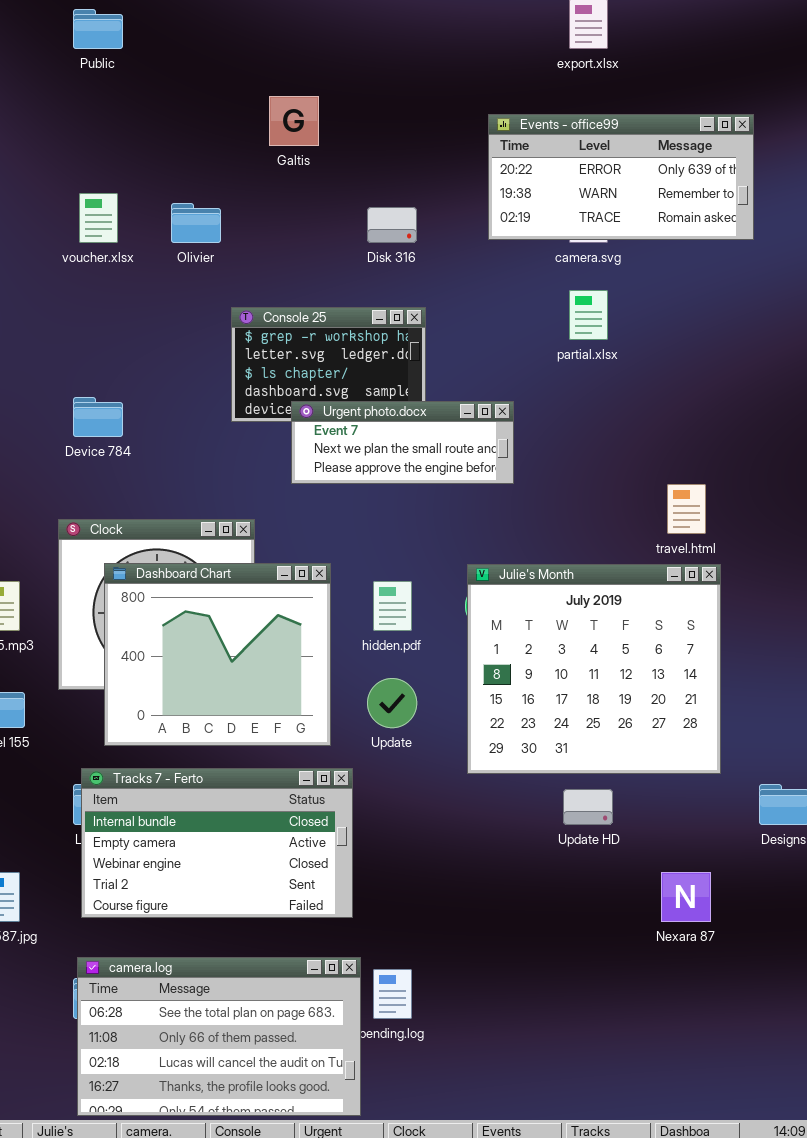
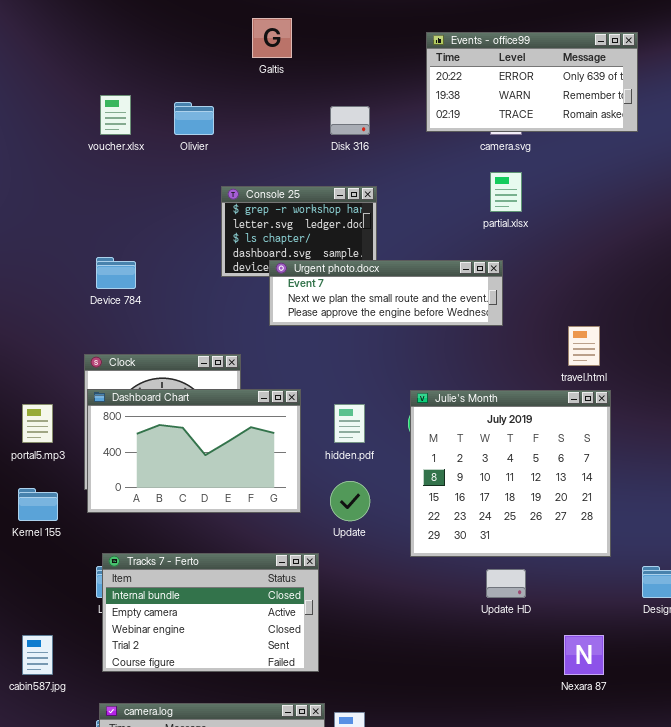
Urgent photo.docx: [291,401,514,484] -> [269,260,503,326], resized
Dashboard Chart: [104,563,331,746] -> [87,389,301,513], resized

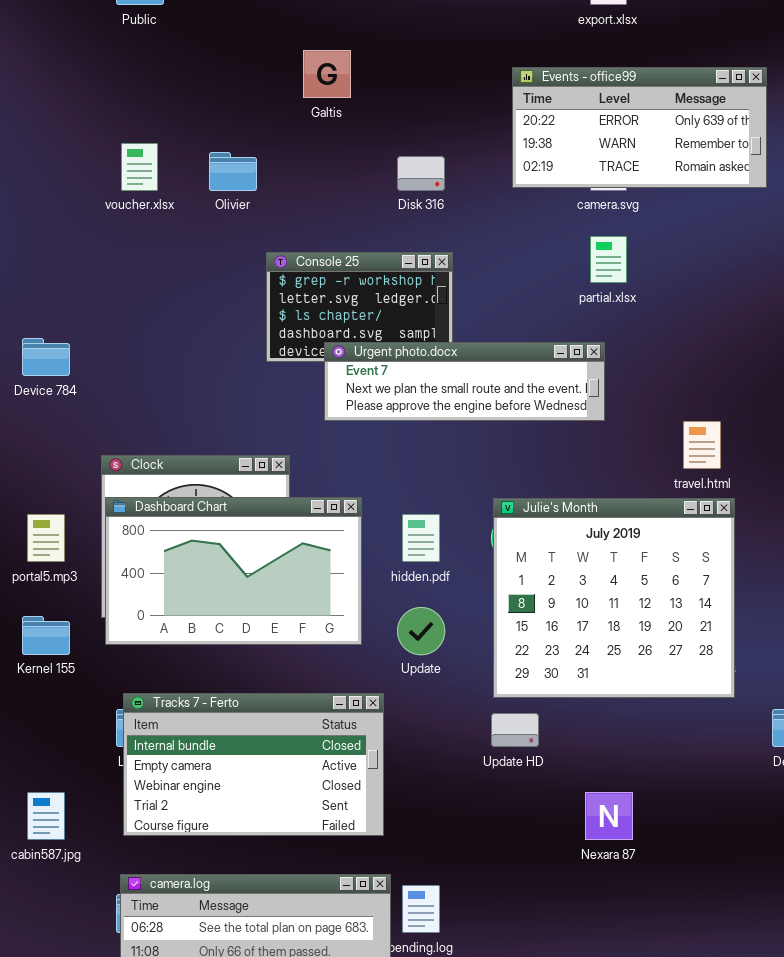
Device 784: [96,257,136,289] -> [22,338,70,376], moved
Update HD: [486,569,526,598] -> [491,713,539,747], moved
Nexara 87: [564,635,604,675] -> [585,792,633,840], moved

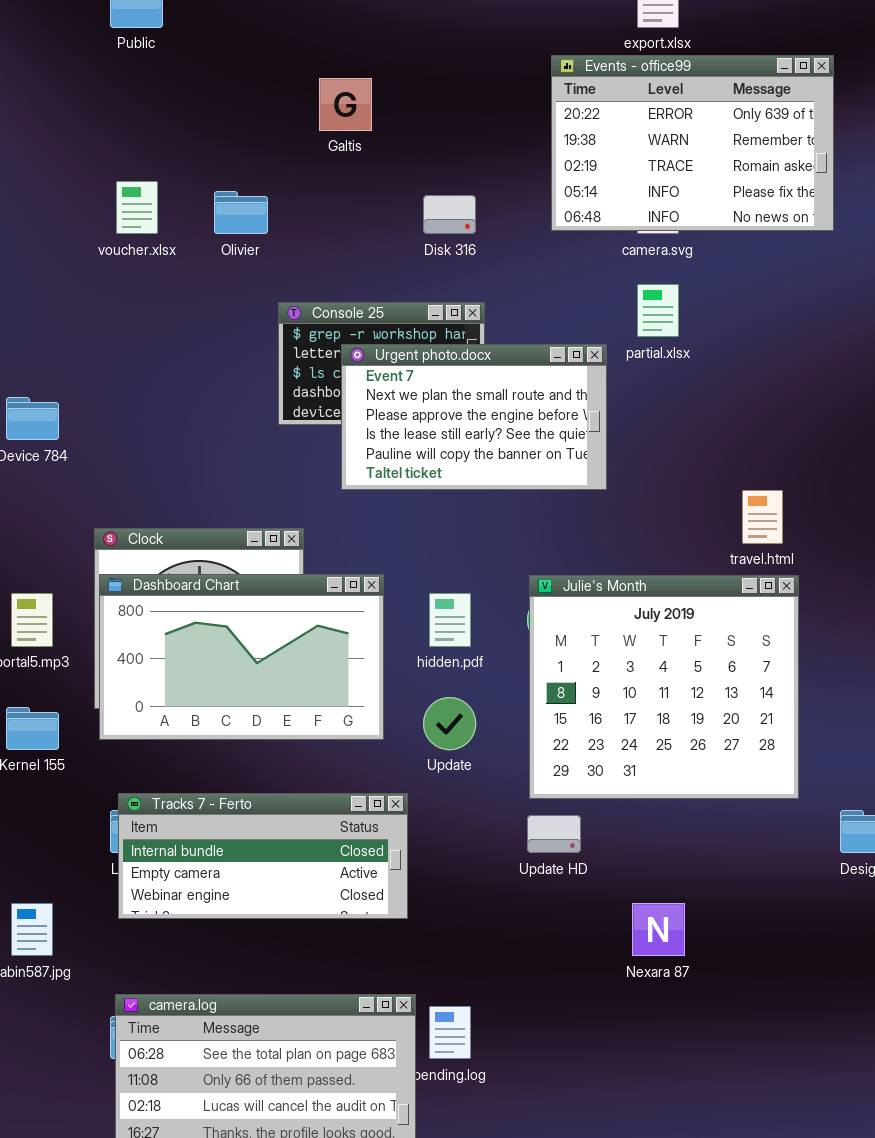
Events - office99: [512,67,767,188] -> [551,55,834,231], resized
Urgent photo.docx: [324,342,605,421] -> [341,344,607,490], resized
Tracks 7 - Ferto: [123,693,384,836] -> [118,793,408,919], resized

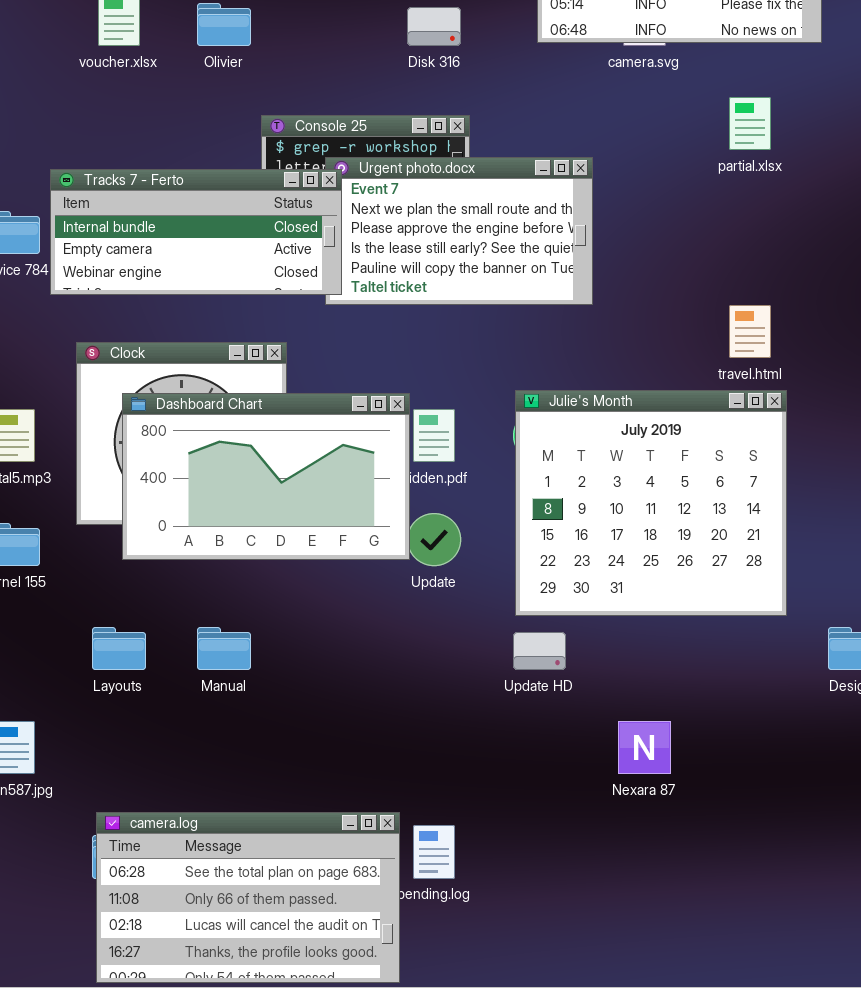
partial.xlsx: [637,284,679,337] -> [729,97,771,150], moved
Dashboard Chart: [99,574,384,740] -> [122,393,410,560], moved
Tracks 7 - Ferto: [118,793,408,919] -> [50,169,342,295], moved

